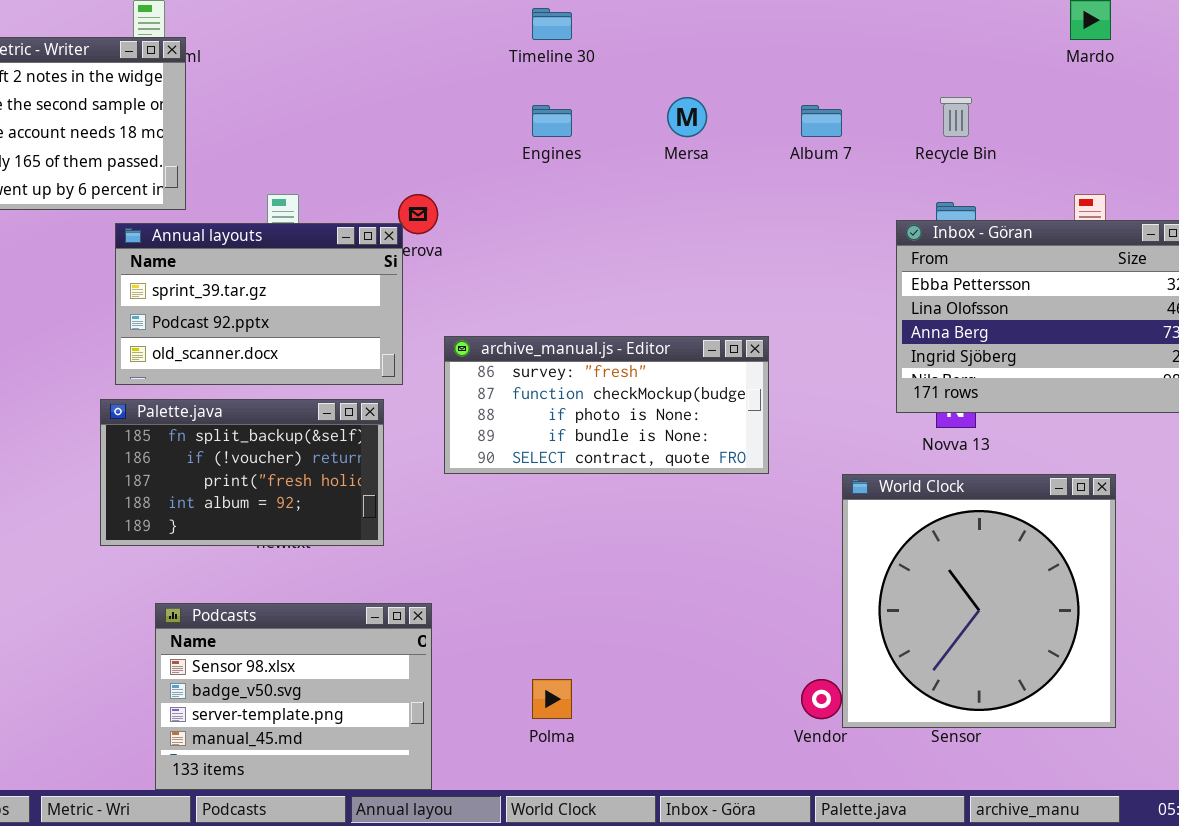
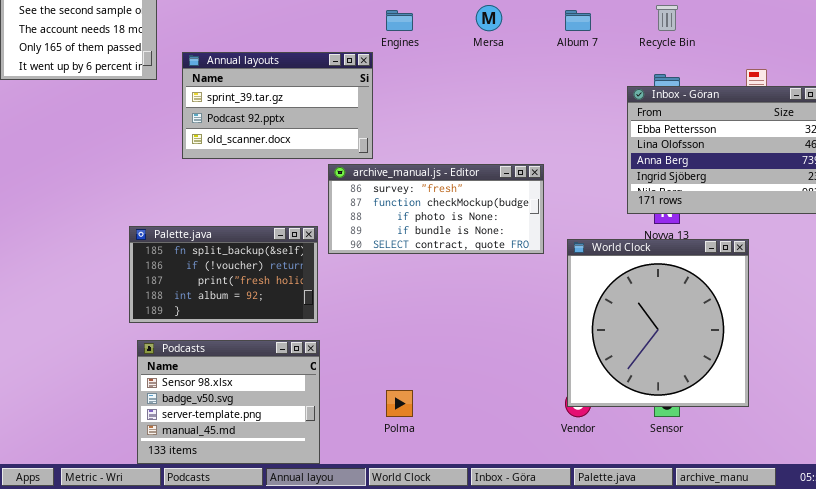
Annual layouts: [115,223,403,385] -> [182,52,373,159], moved
Palette.java: [100,399,384,546] -> [129,226,318,323], moved
World Clock: [842,474,1116,728] -> [567,239,749,407], moved

